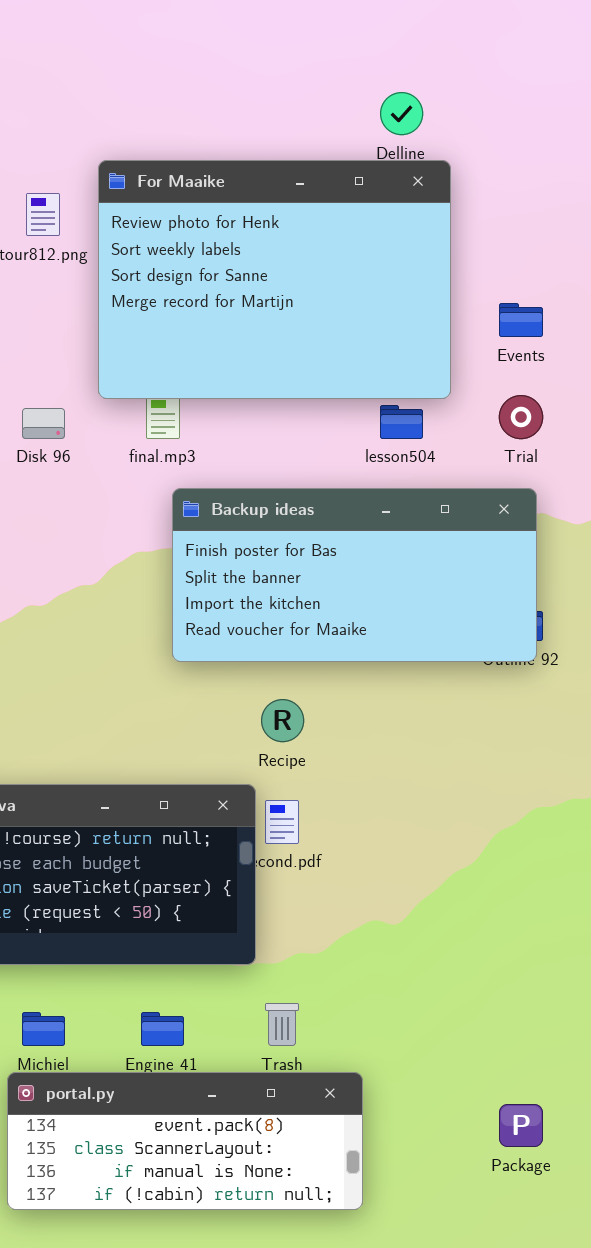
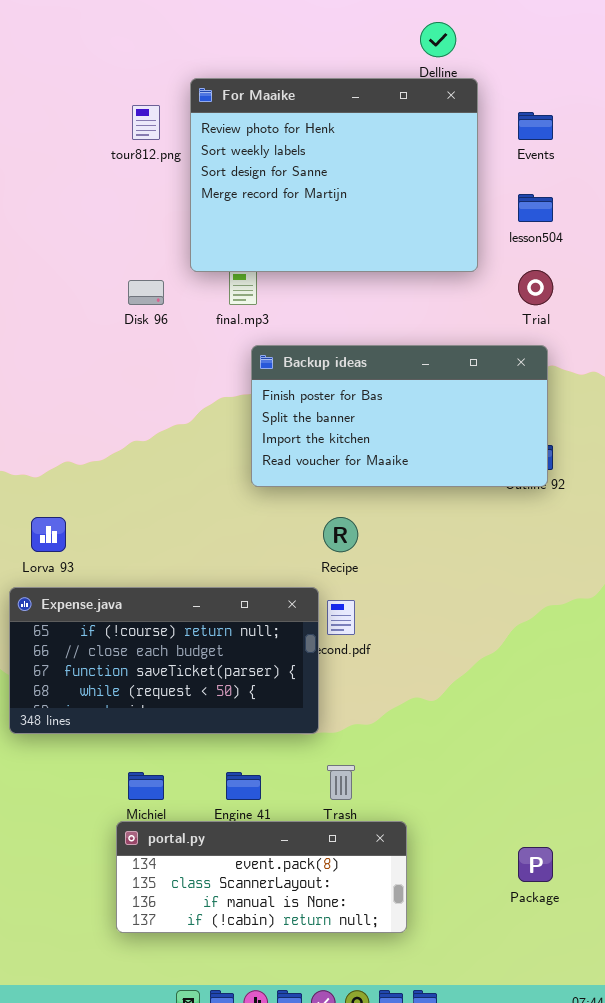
Events: [499,303,543,337] -> [518,112,553,140], moved
lesson504: [380,405,423,439] -> [518,194,553,222], moved

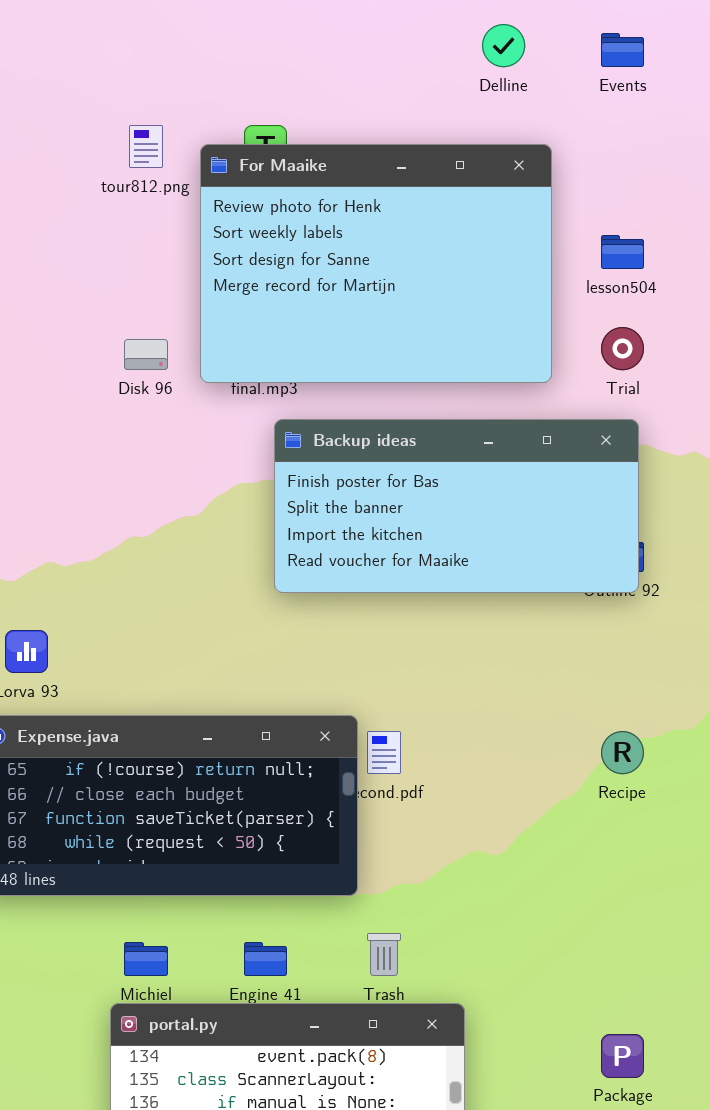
For Maaike: [190,78,478,272] -> [200,144,552,383], moved
Events: [518,112,553,140] -> [601,33,644,67], moved
Recipe: [323,517,358,552] -> [601,731,644,774], moved

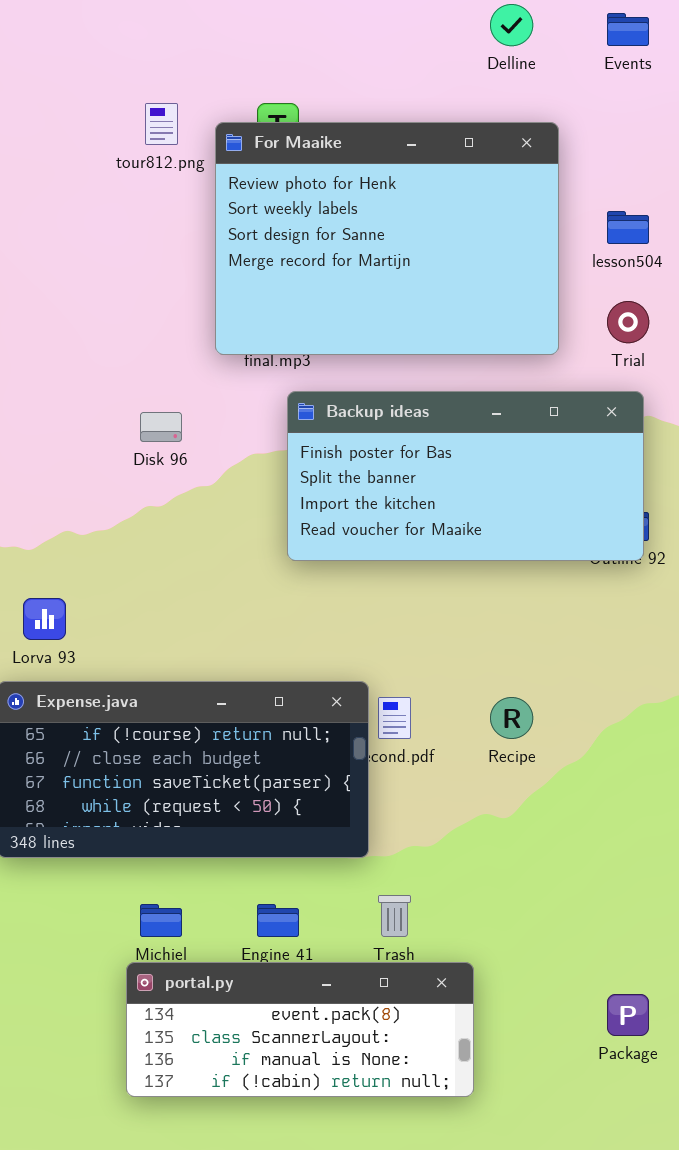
Disk 96: [124,339,168,370] -> [140,412,182,442], moved
Recipe: [601,731,644,774] -> [490,697,533,739], moved

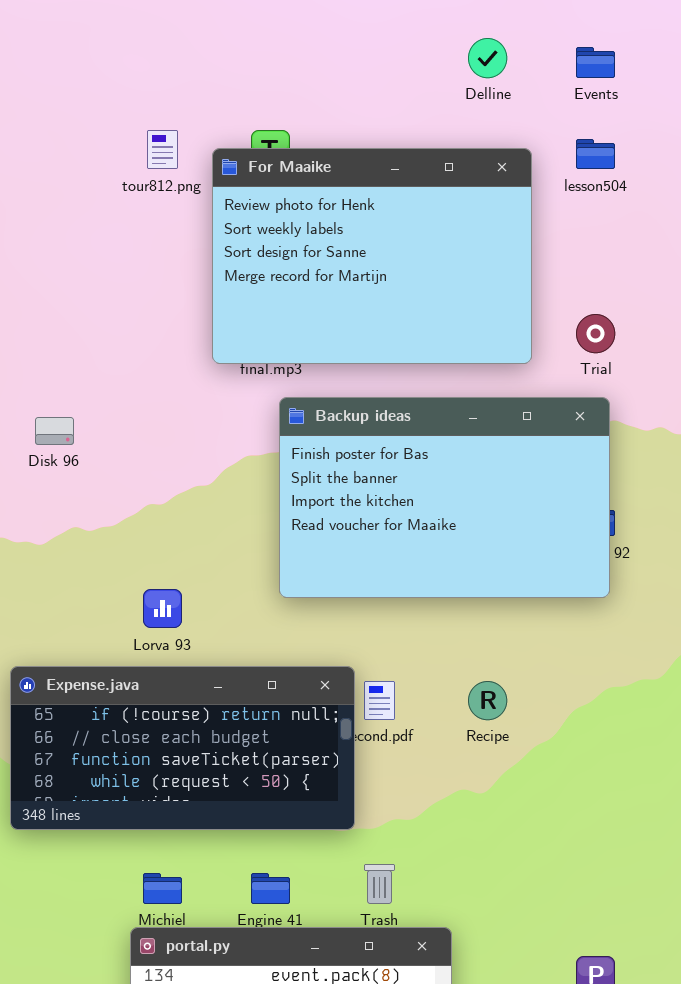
lesson504: [607,211,649,244] -> [576,139,615,169], moved
Backup ideas: [287,391,644,561] -> [279,397,610,598], resized
Disk 96: [140,412,182,442] -> [35,417,74,445], moved
Lorva 93: [23,598,66,640] -> [143,589,182,628], moved

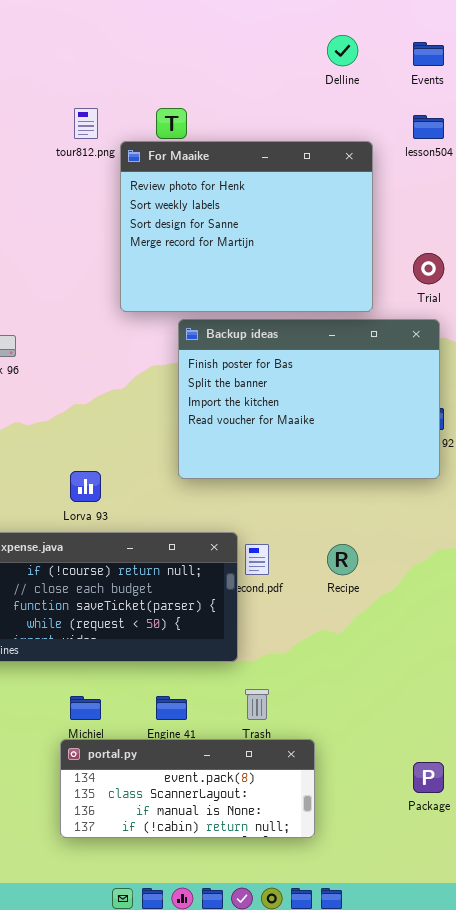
For Maaike: [212,148,532,364] -> [120,141,373,312], moved

